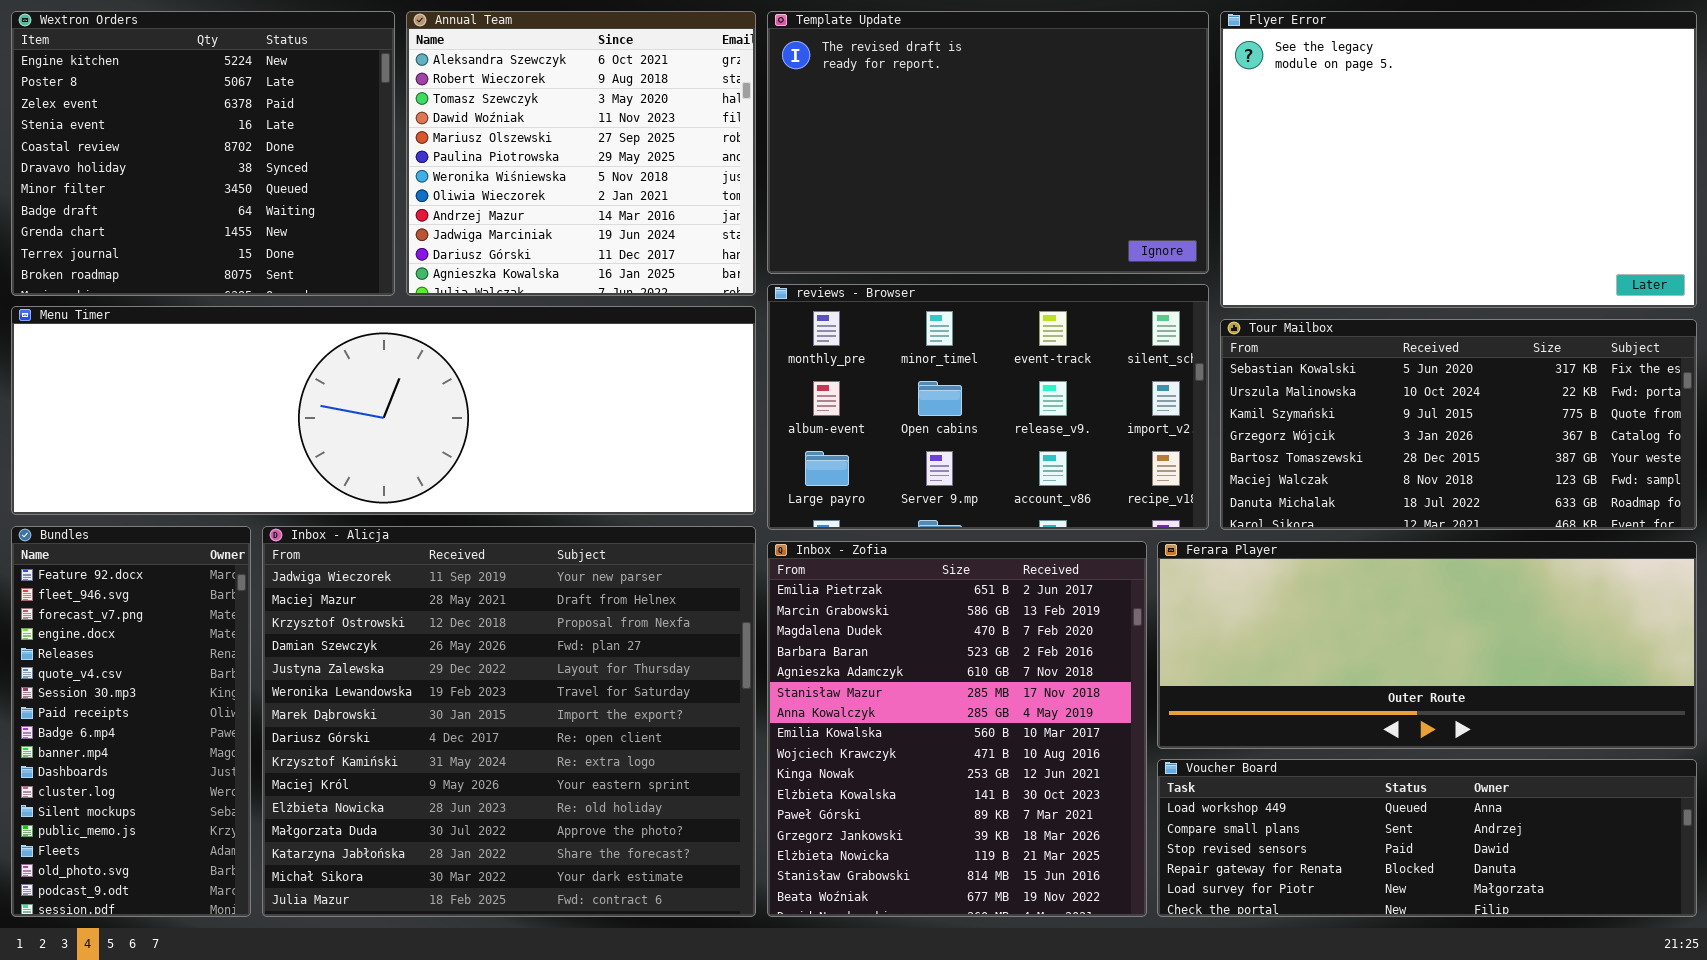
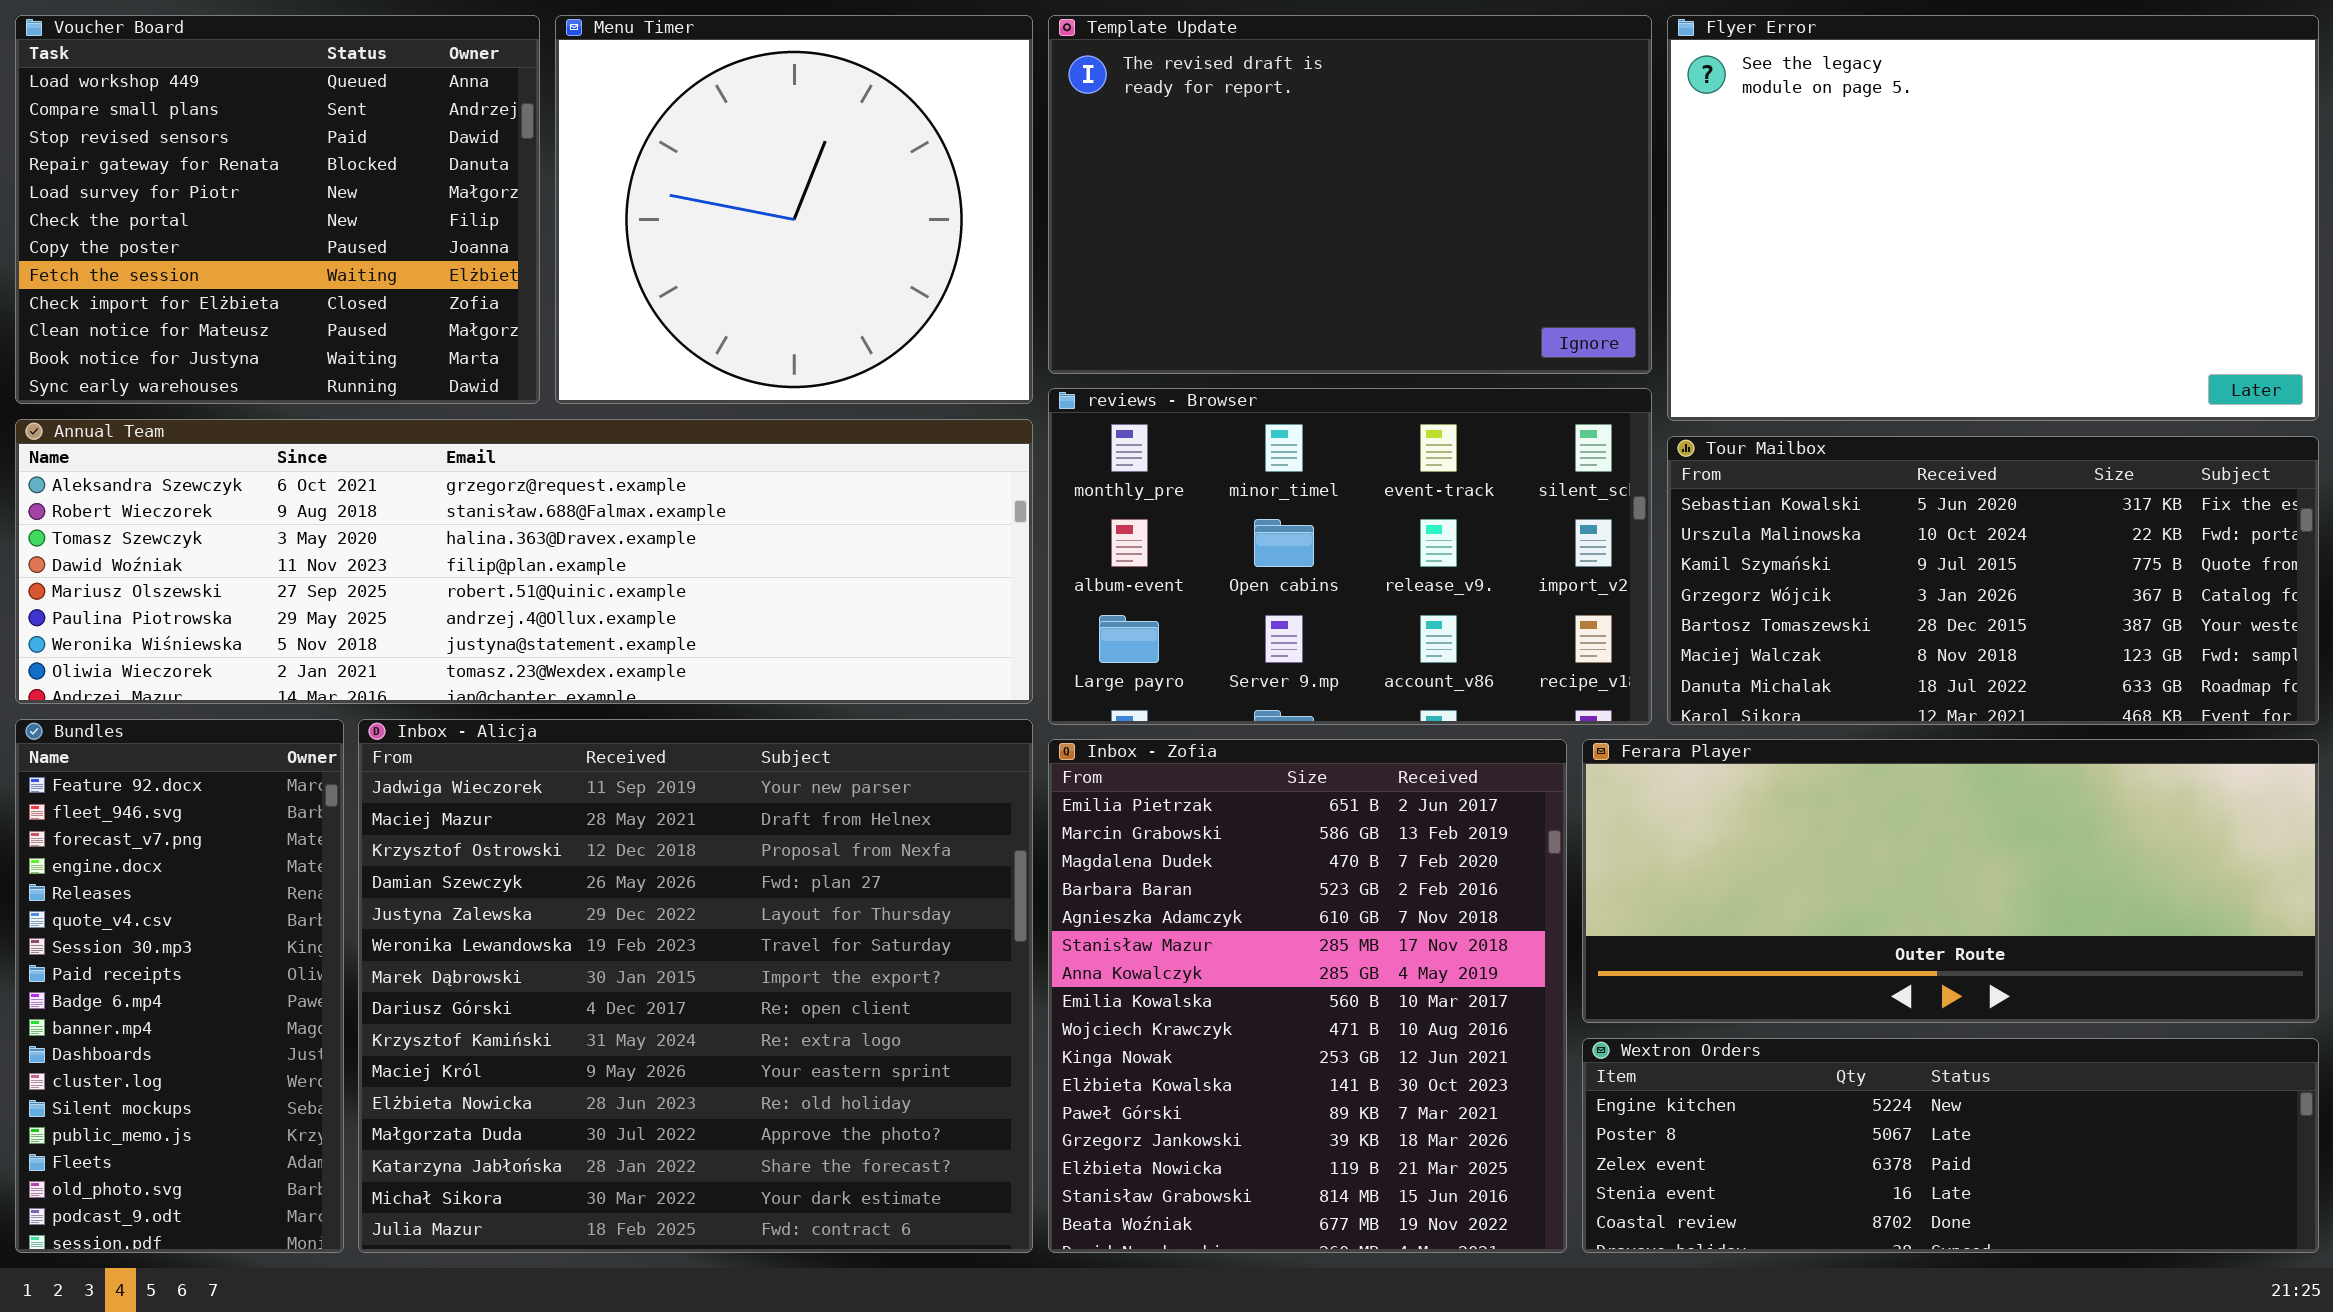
Wextron Orders: [11,11,395,296] -> [1582,1038,2319,1253], moved, resized
Annual Team: [406,11,756,296] -> [15,419,1033,704], moved, resized
Menu Timer: [11,306,756,515] -> [555,15,1033,404], moved, resized
Voucher Board: [1157,759,1697,917] -> [15,15,540,404], moved, resized

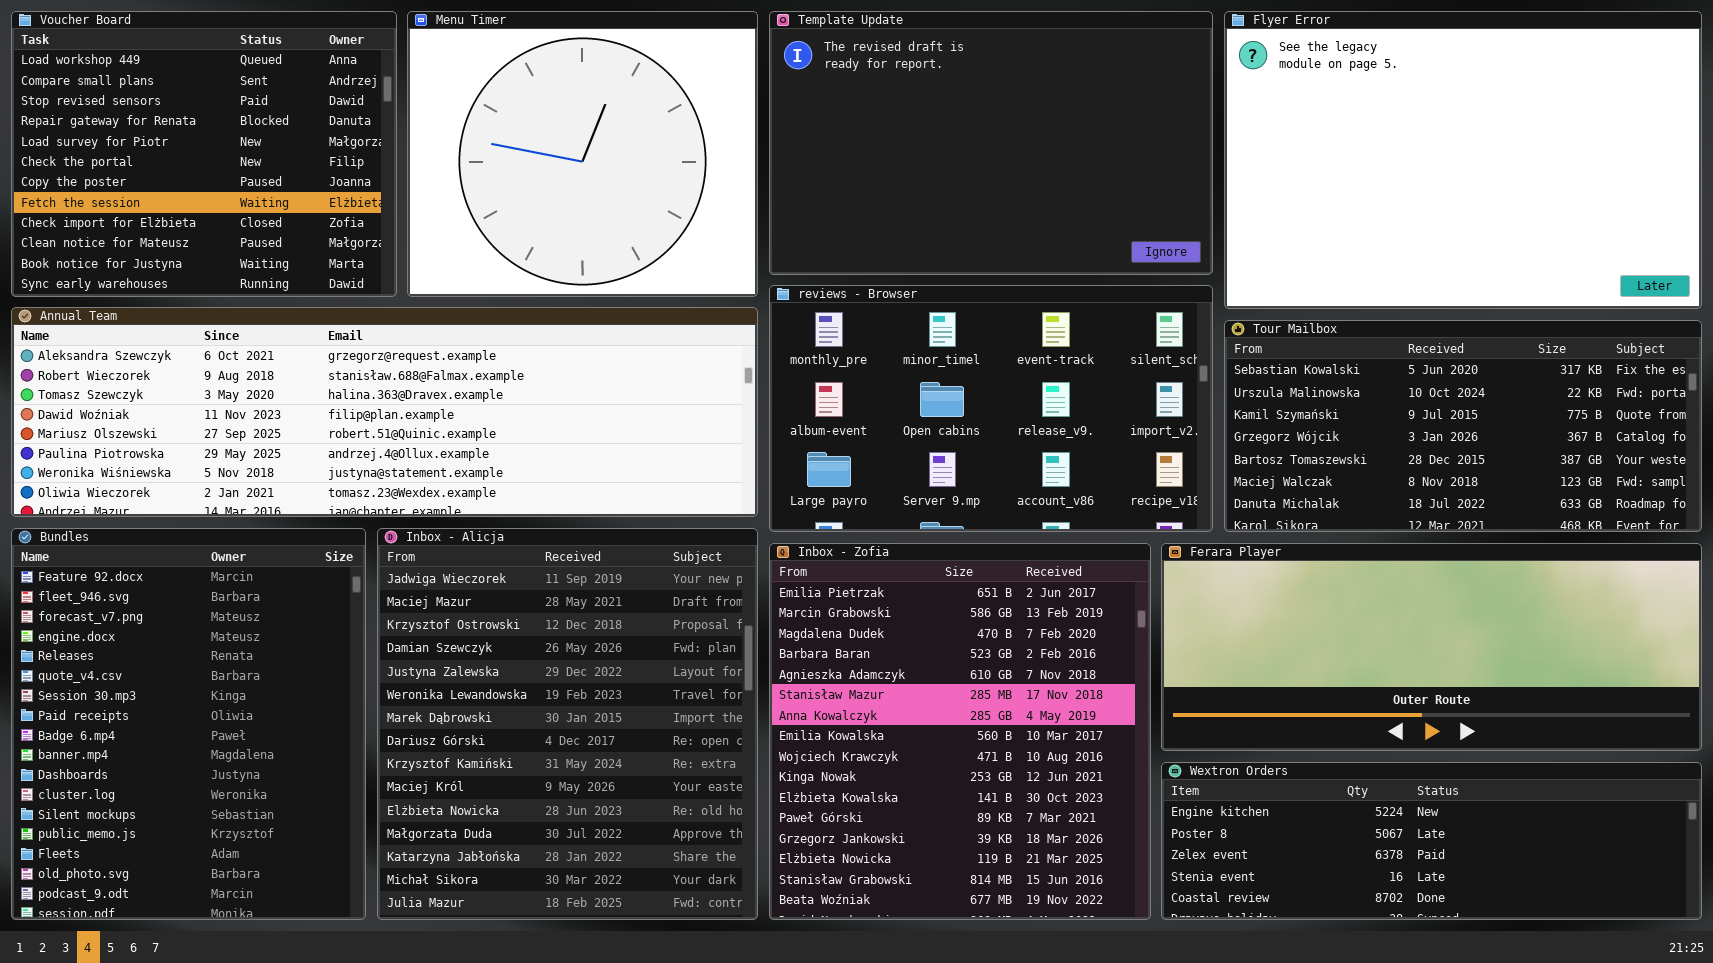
Bundles: [15,719,344,1253] -> [11,528,366,920], resized
Inbox - Alicja: [358,719,1033,1253] -> [377,528,758,920], resized

